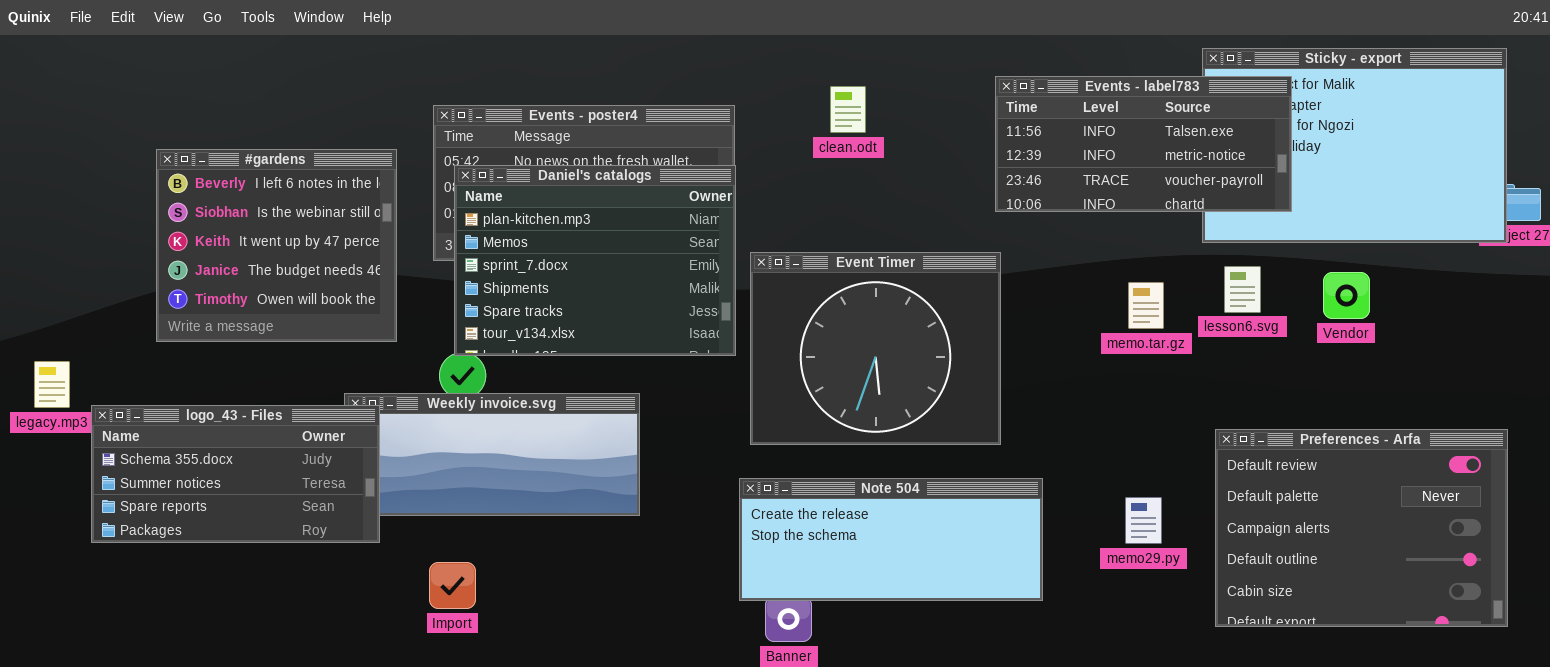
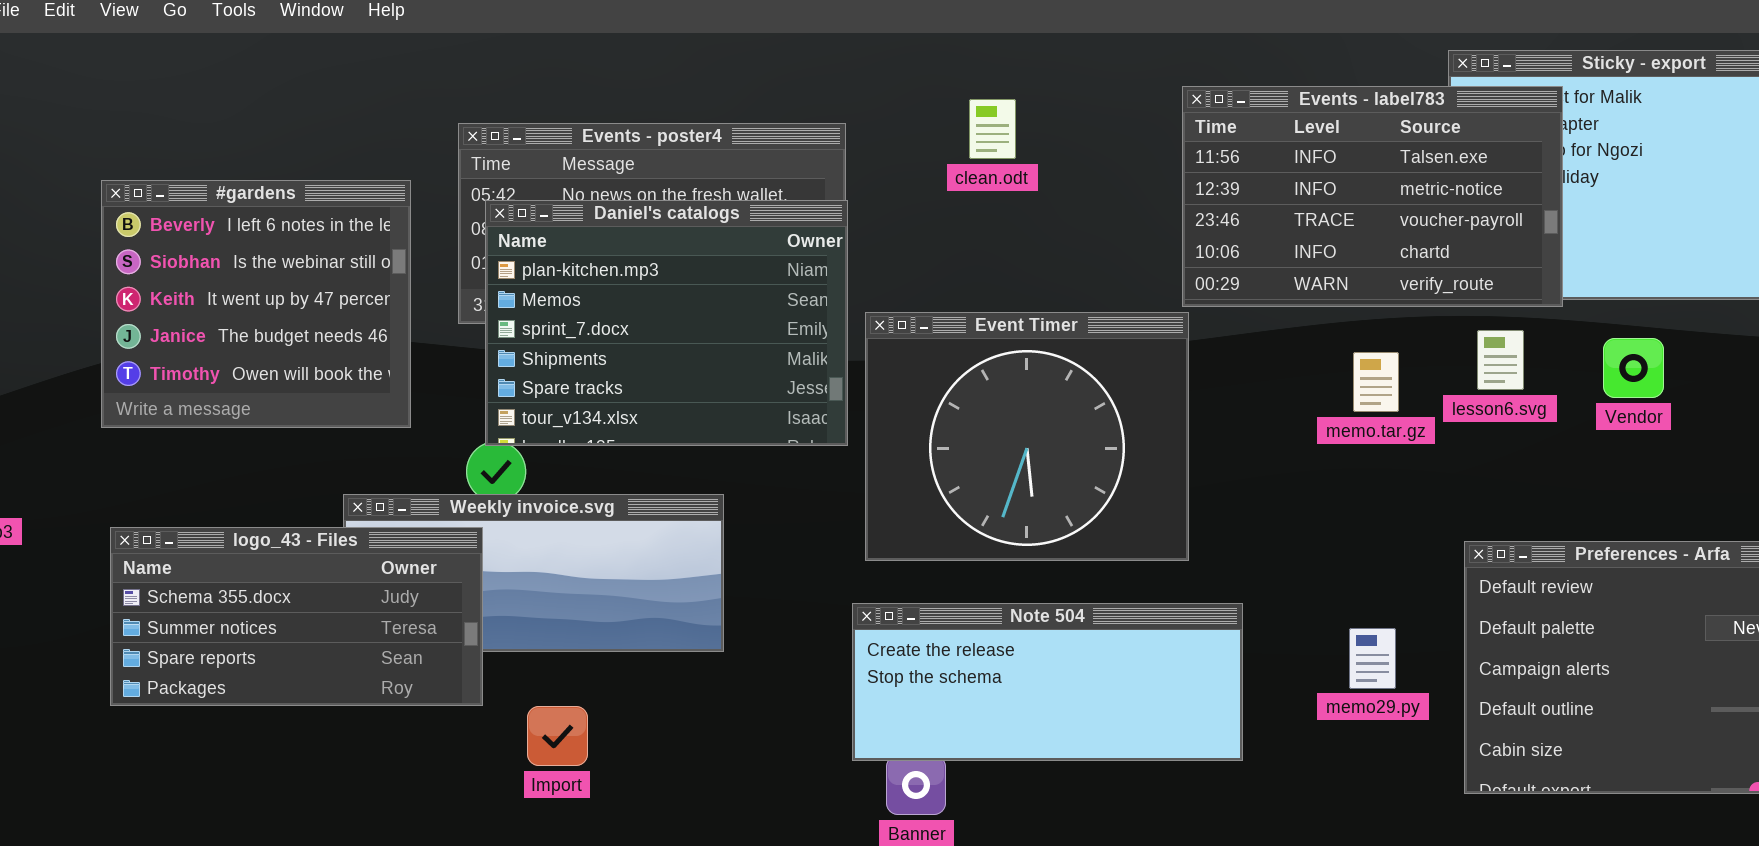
Events - label783: [995,76,1292,212] -> [1182,86,1563,307], resized
logo_43 - Files: [91,405,380,543] -> [110,527,483,706], moved
Import: [429,562,476,609] -> [527,706,588,766], moved

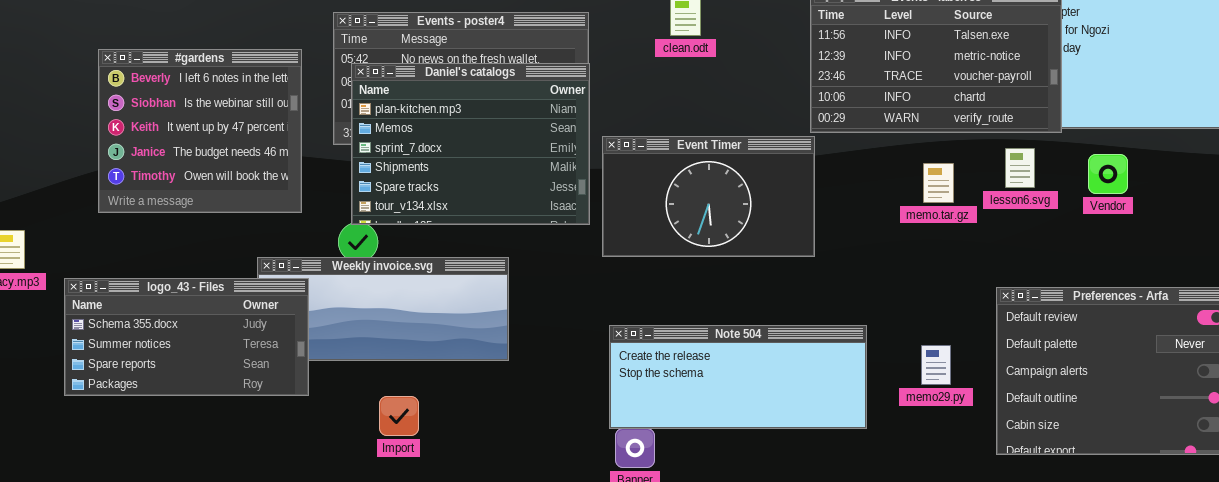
Event Timer: [865,312,1189,561] -> [602,136,815,257], resized
logo_43 - Files: [110,527,483,706] -> [64,278,309,396], moved
Note 504: [852,603,1243,761] -> [609,325,867,429], moved

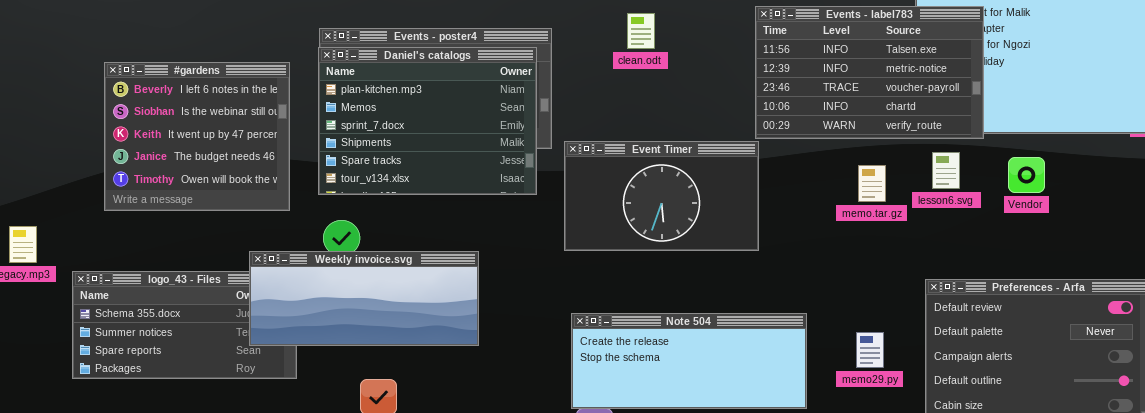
Daniel's catalogs: [351,63,590,225] -> [318,47,537,195], moved
Weekly invoice.svg: [257,257,509,361] -> [249,251,479,346], raised

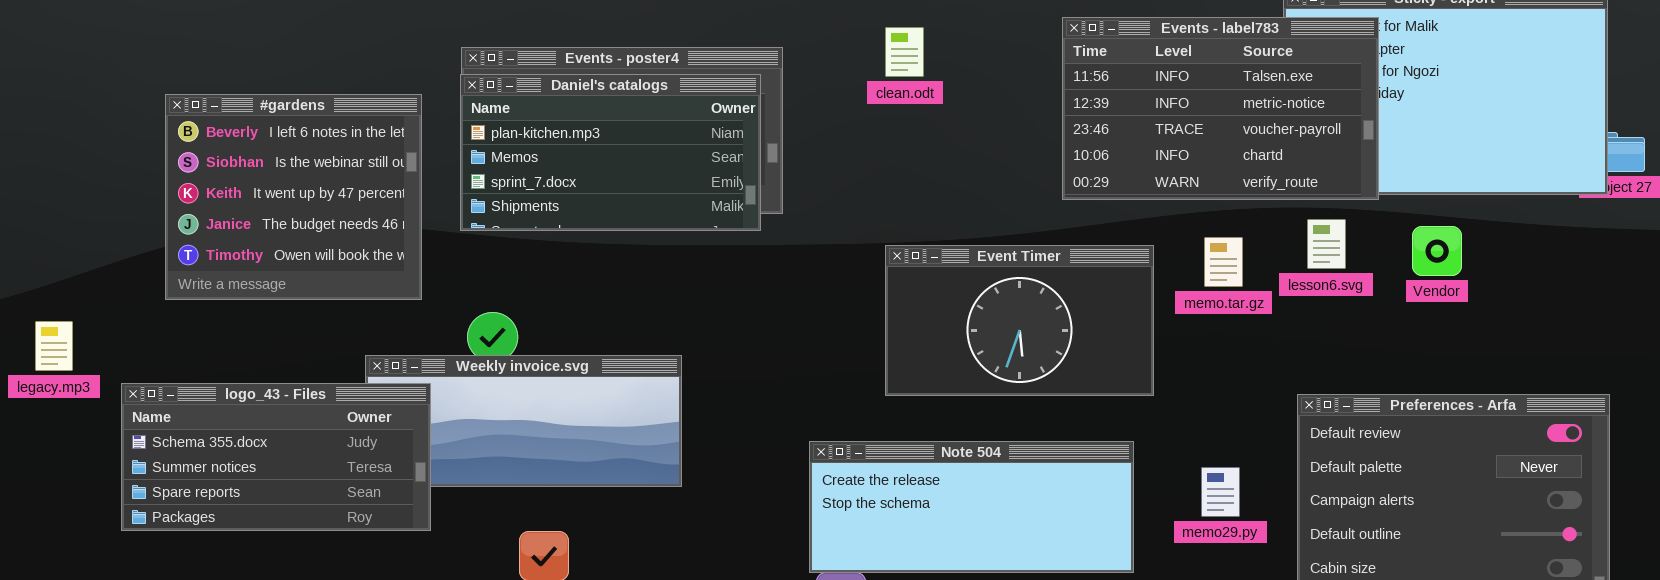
Daniel's catalogs: [318,47,537,195] -> [460,74,761,231], resized
Event Timer: [564,141,759,251] -> [885,245,1154,396], moved
logo_43 - Files: [72,271,297,379] -> [121,383,431,531], raised

